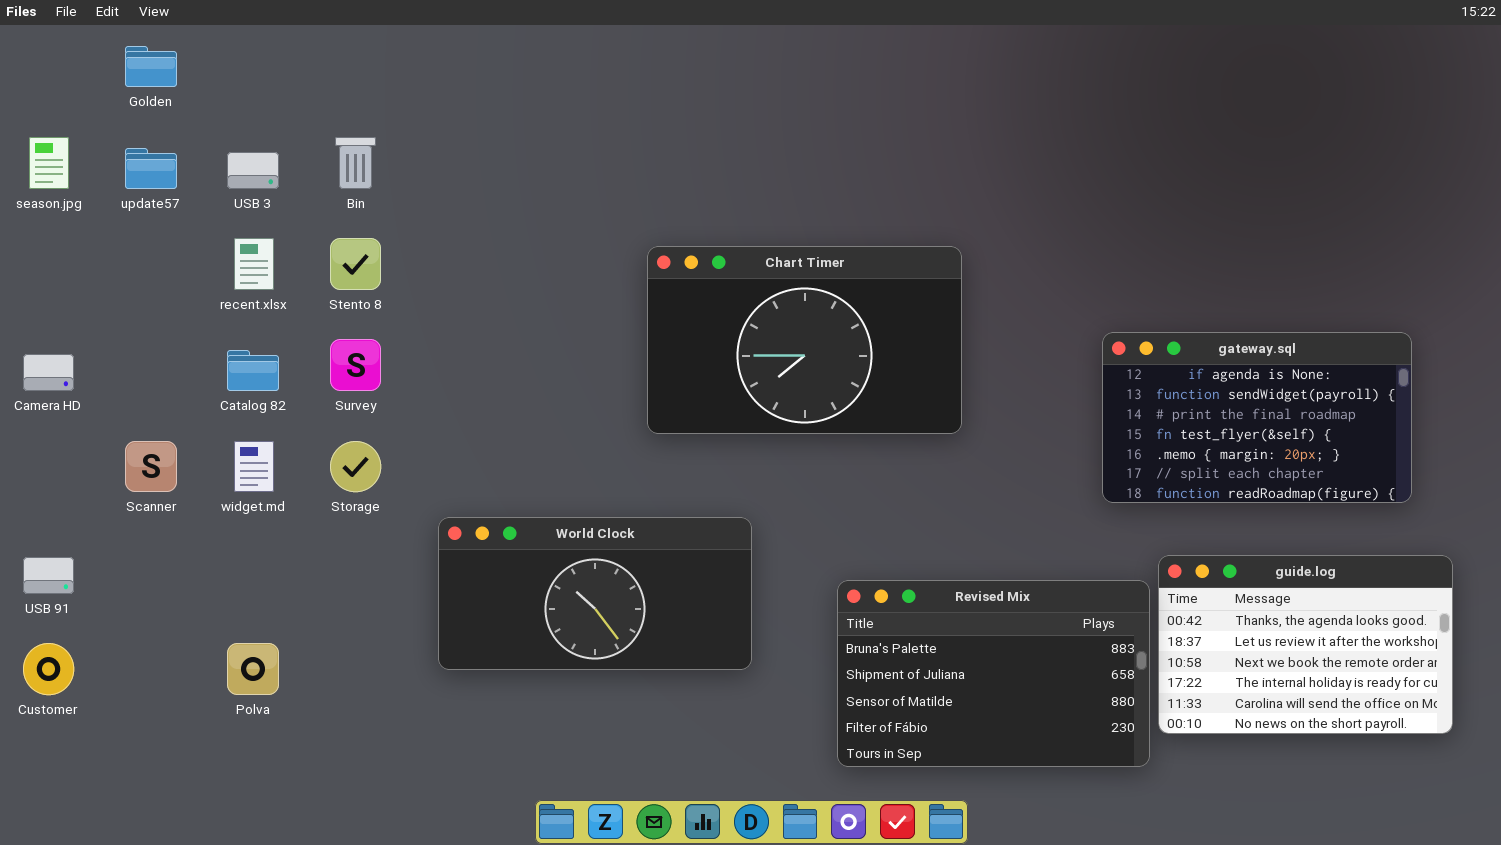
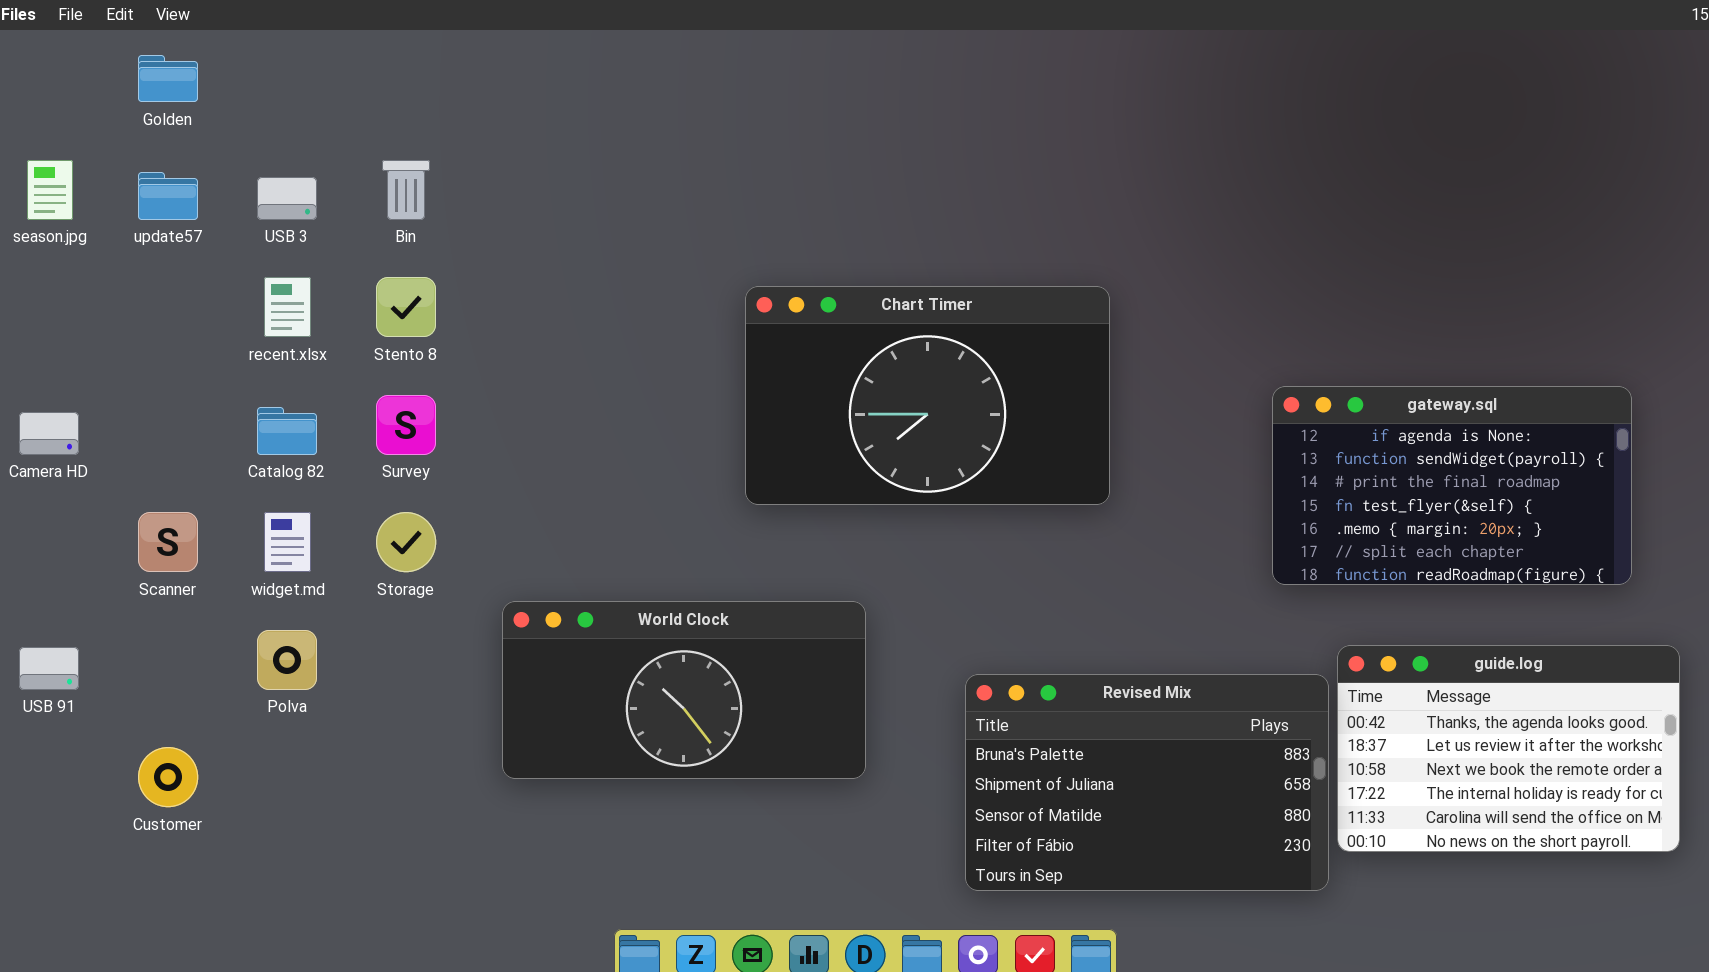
Customer: [23,643,74,695] -> [138,747,198,807], moved
Polva: [227,643,279,695] -> [257,630,317,690], moved

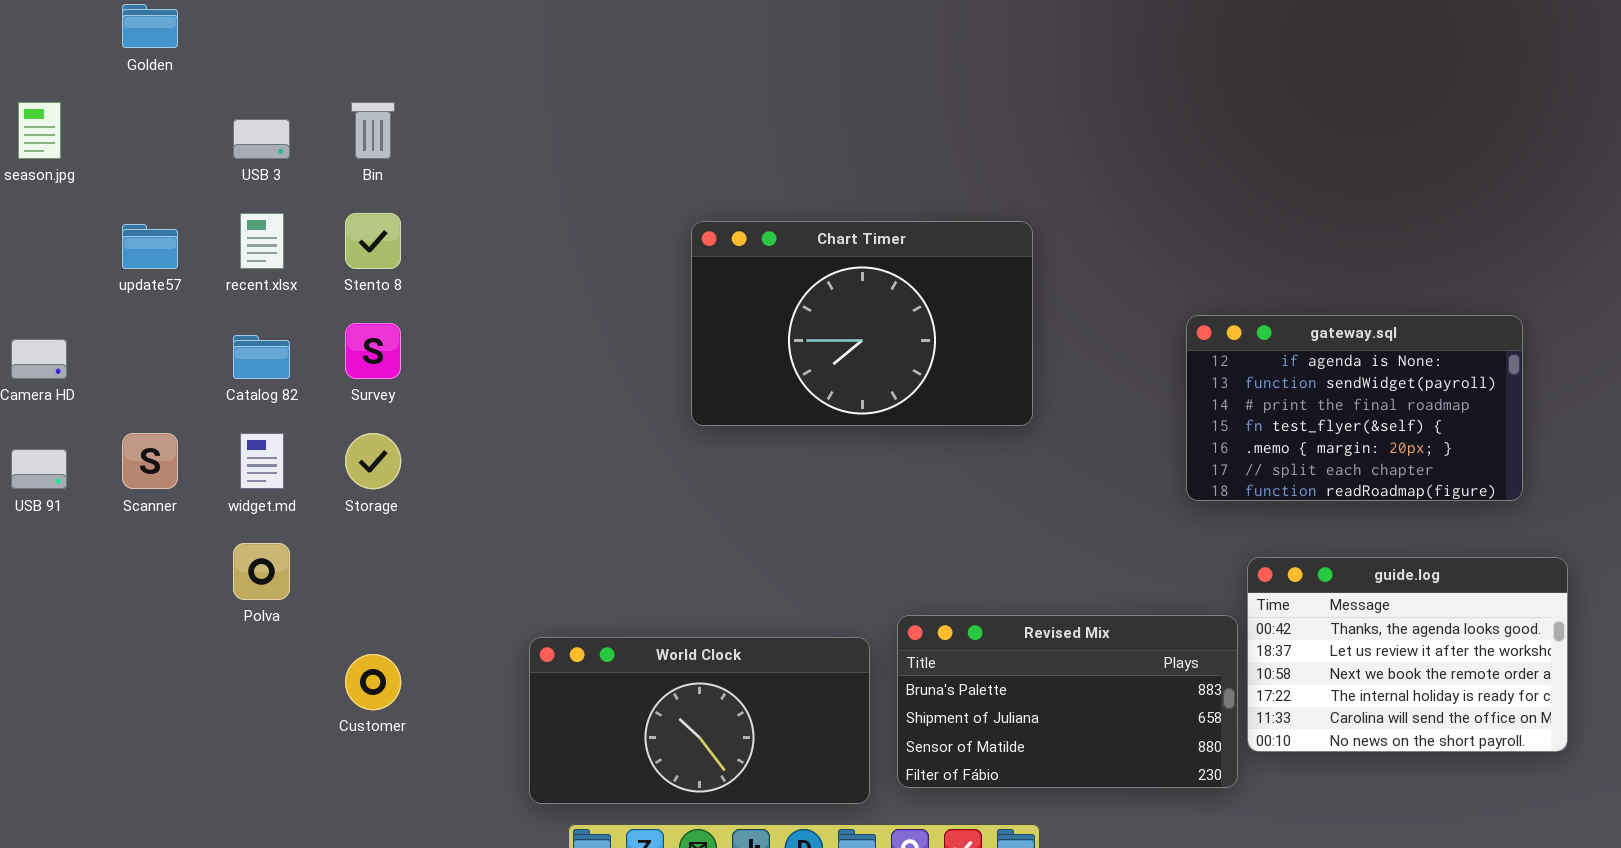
update57: [138,172,198,220] -> [122,224,178,269], moved
World Clock: [502,601,866,779] -> [529,637,870,804], moved
USB 91: [19,647,79,690] -> [11,449,67,489], moved
Revised Mix: [965,674,1329,891] -> [897,615,1238,788], resized
Customer: [138,747,198,807] -> [345,654,401,710], moved

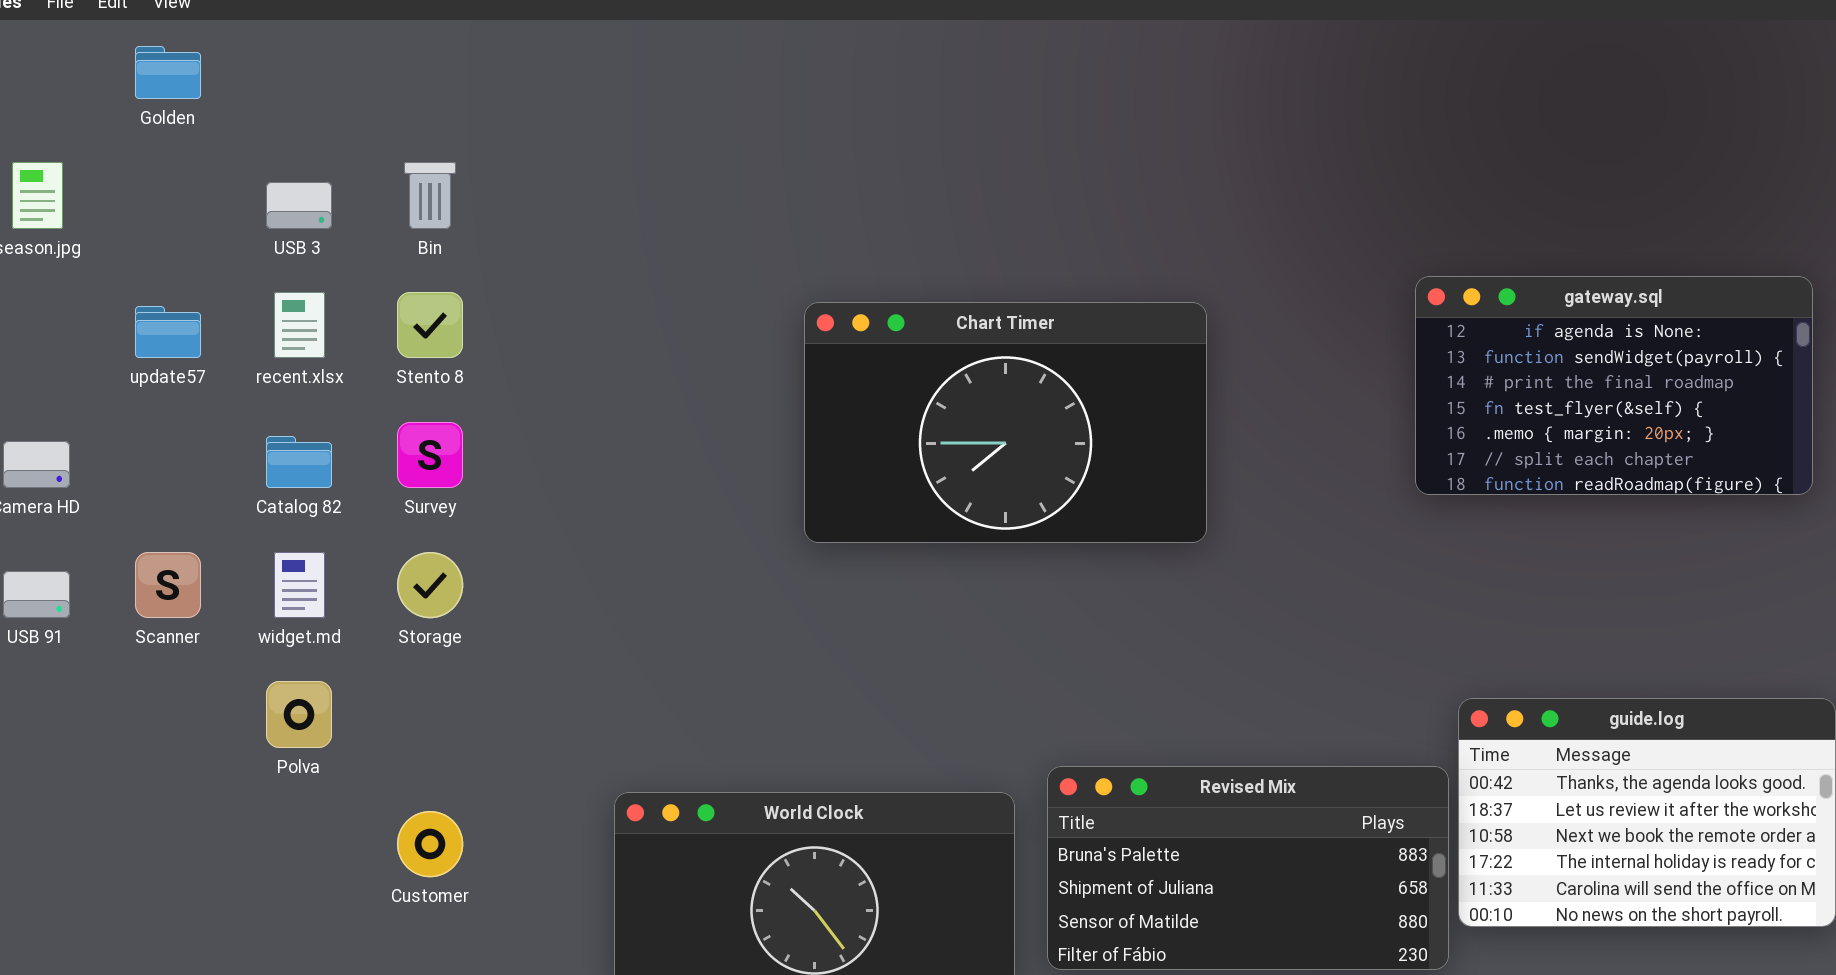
gateway.sql: [1186,315,1523,501] -> [1415,276,1813,495], moved

